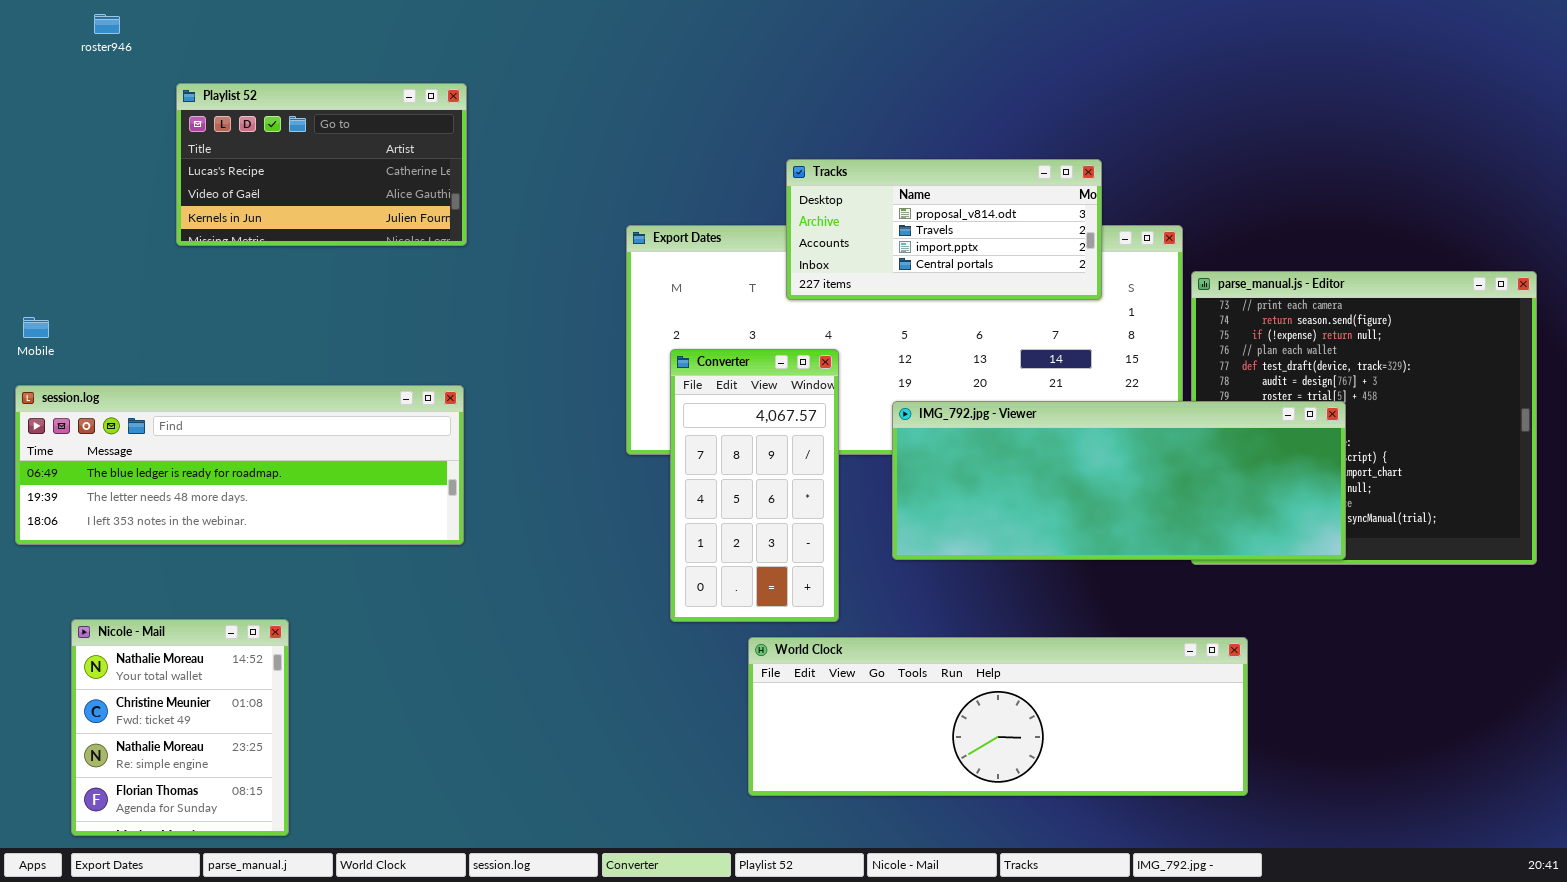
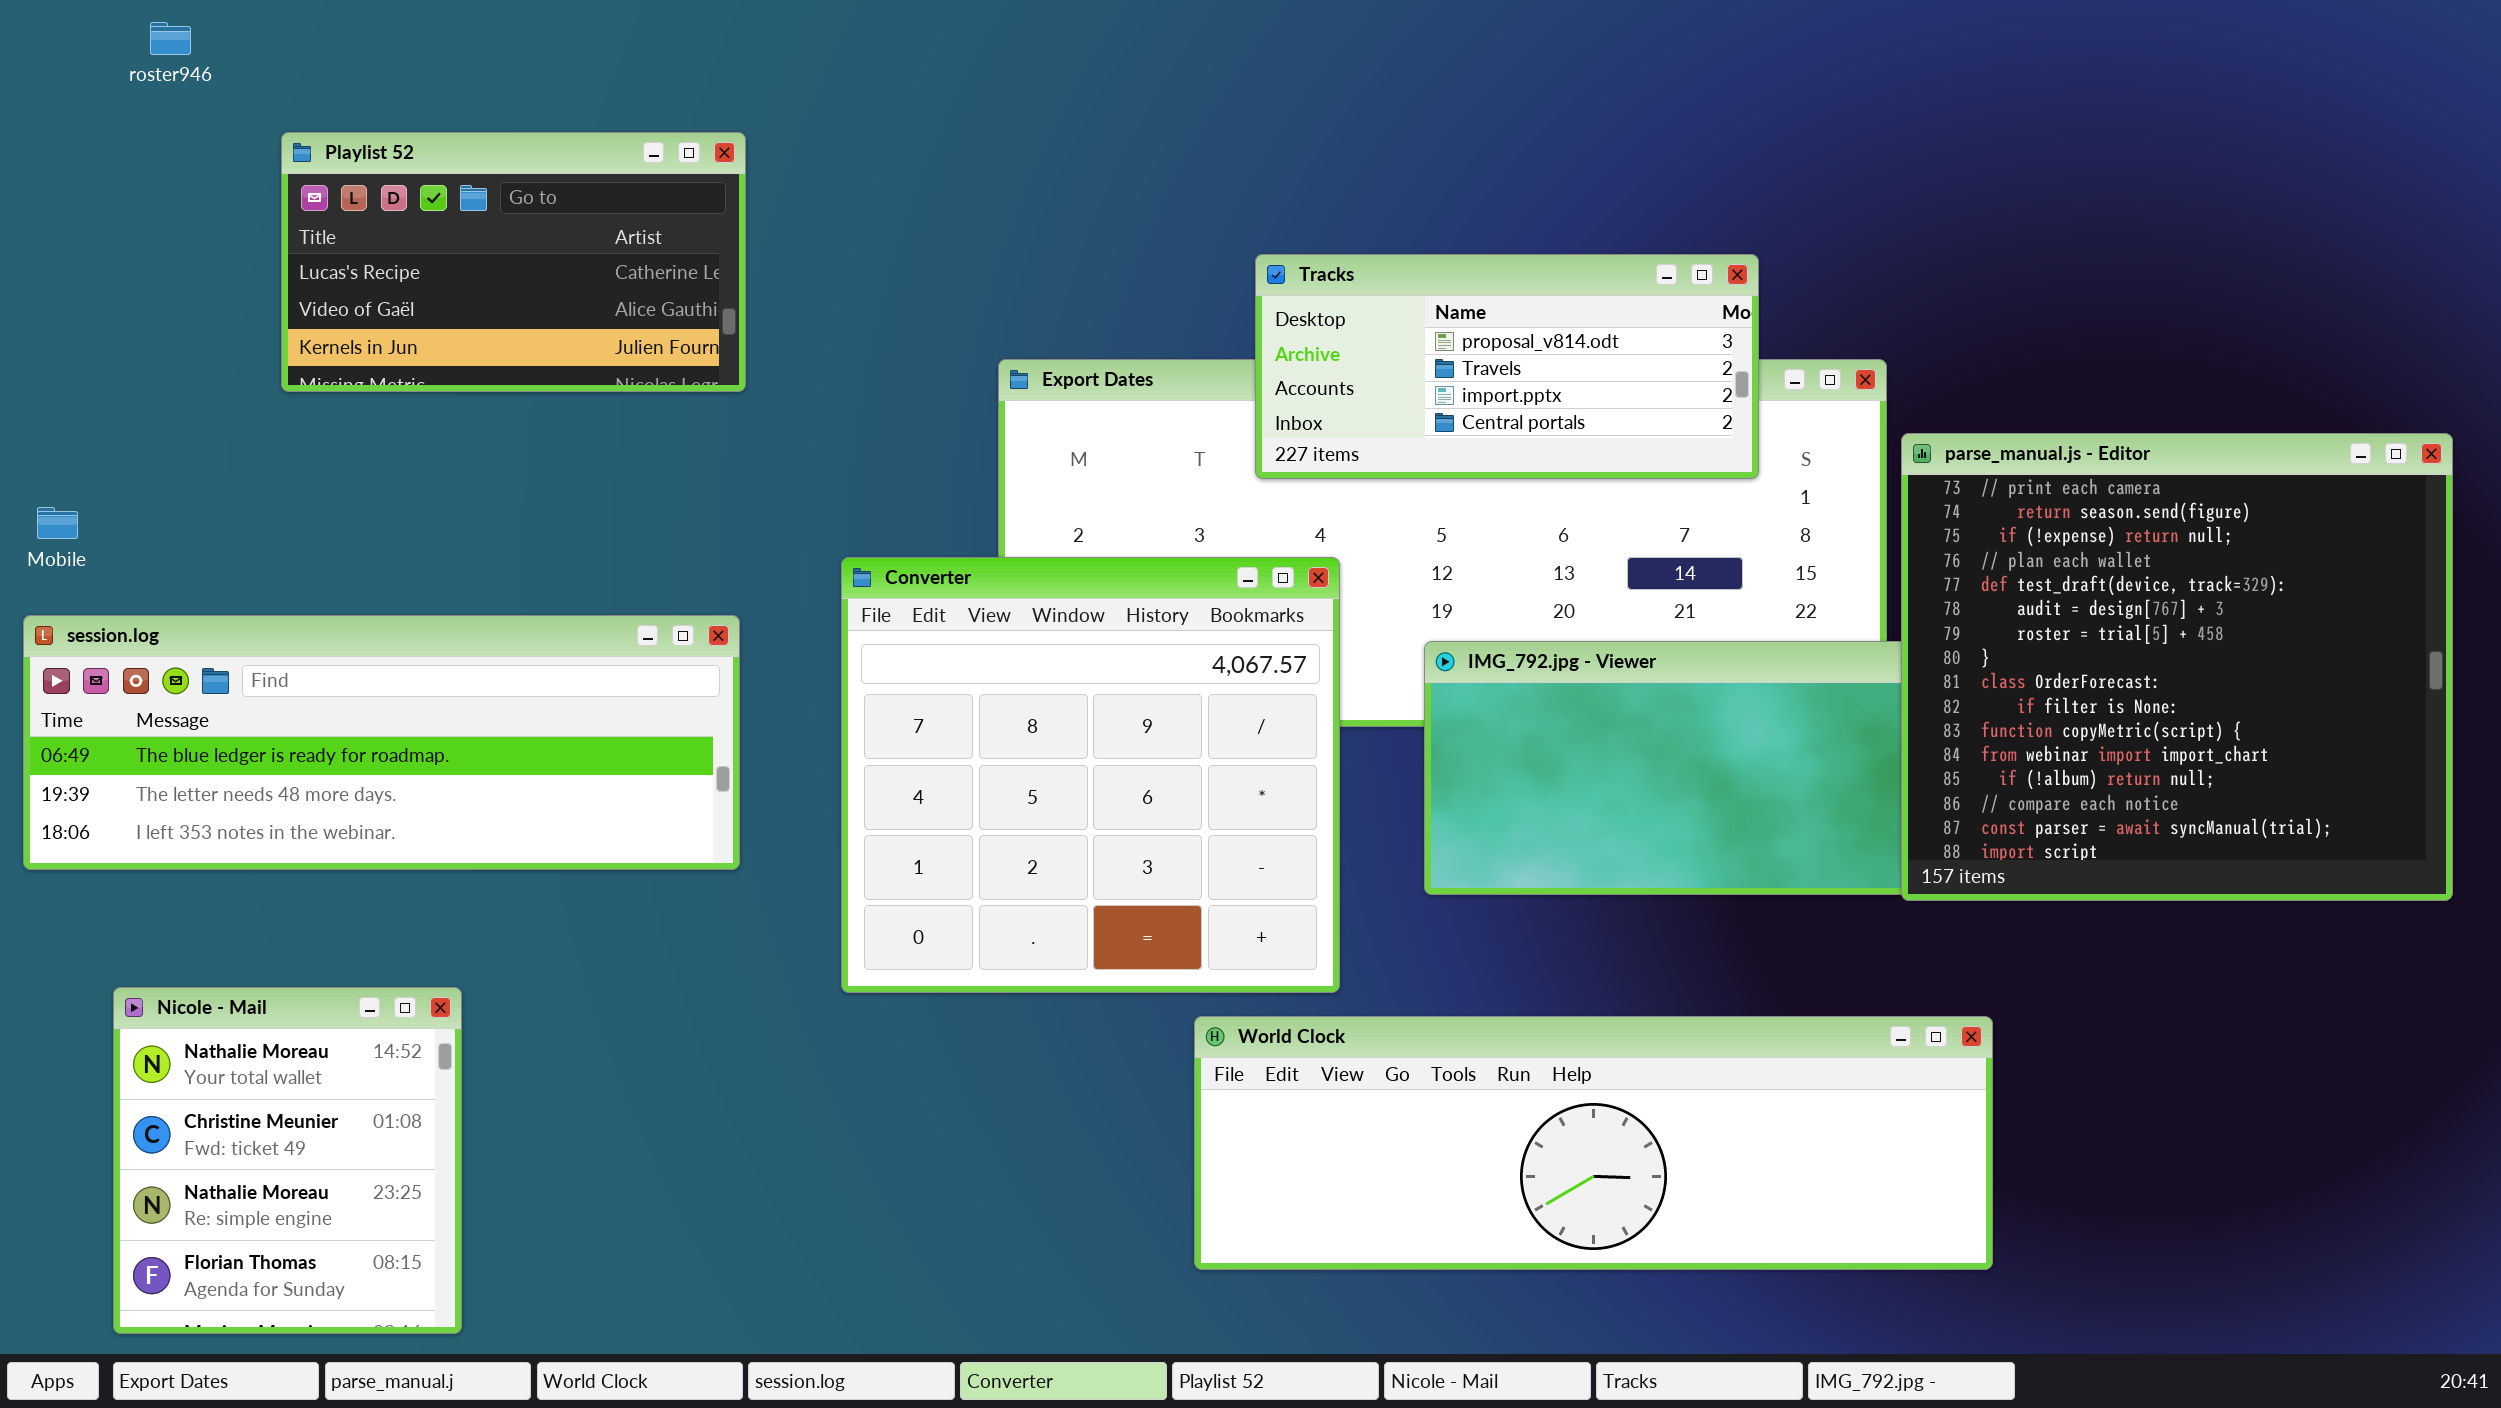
parse_manual.js - Editor: [1191,271,1537,565] -> [1901,433,2453,901], raised
Converter: [670,349,839,622] -> [841,557,1340,993], resized

